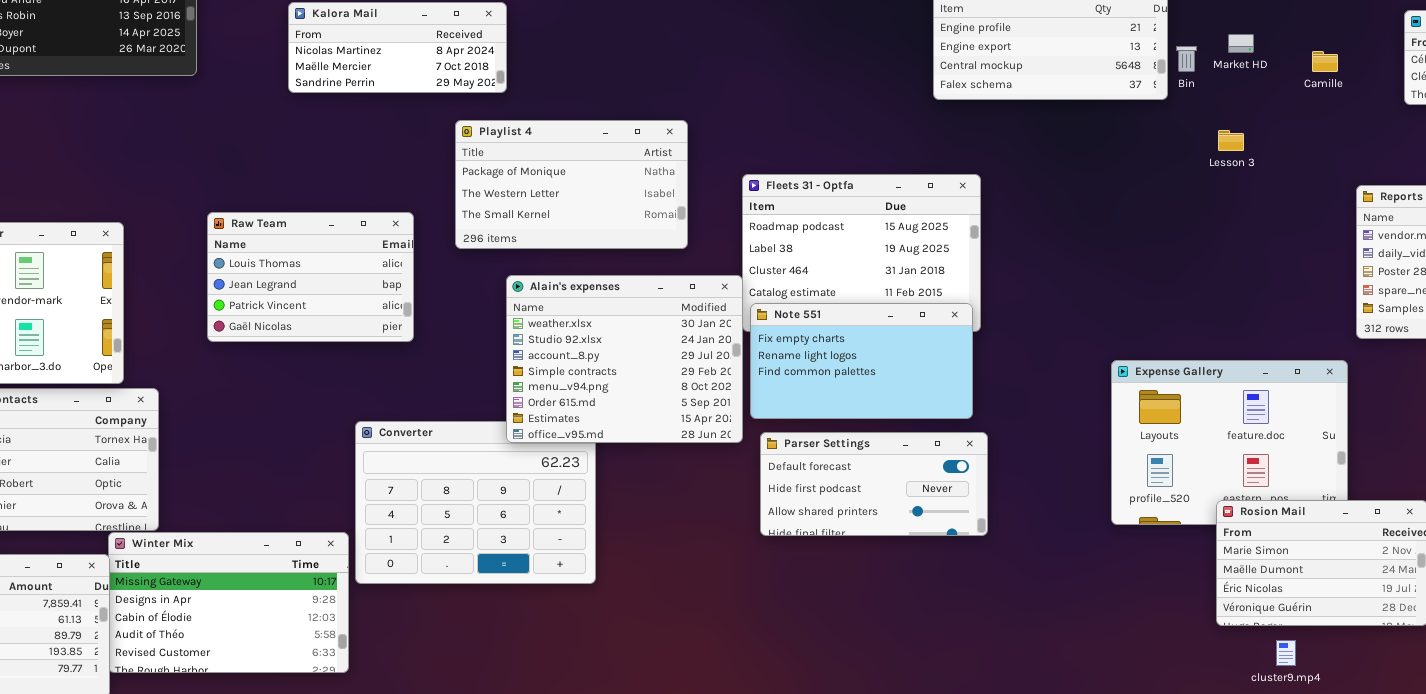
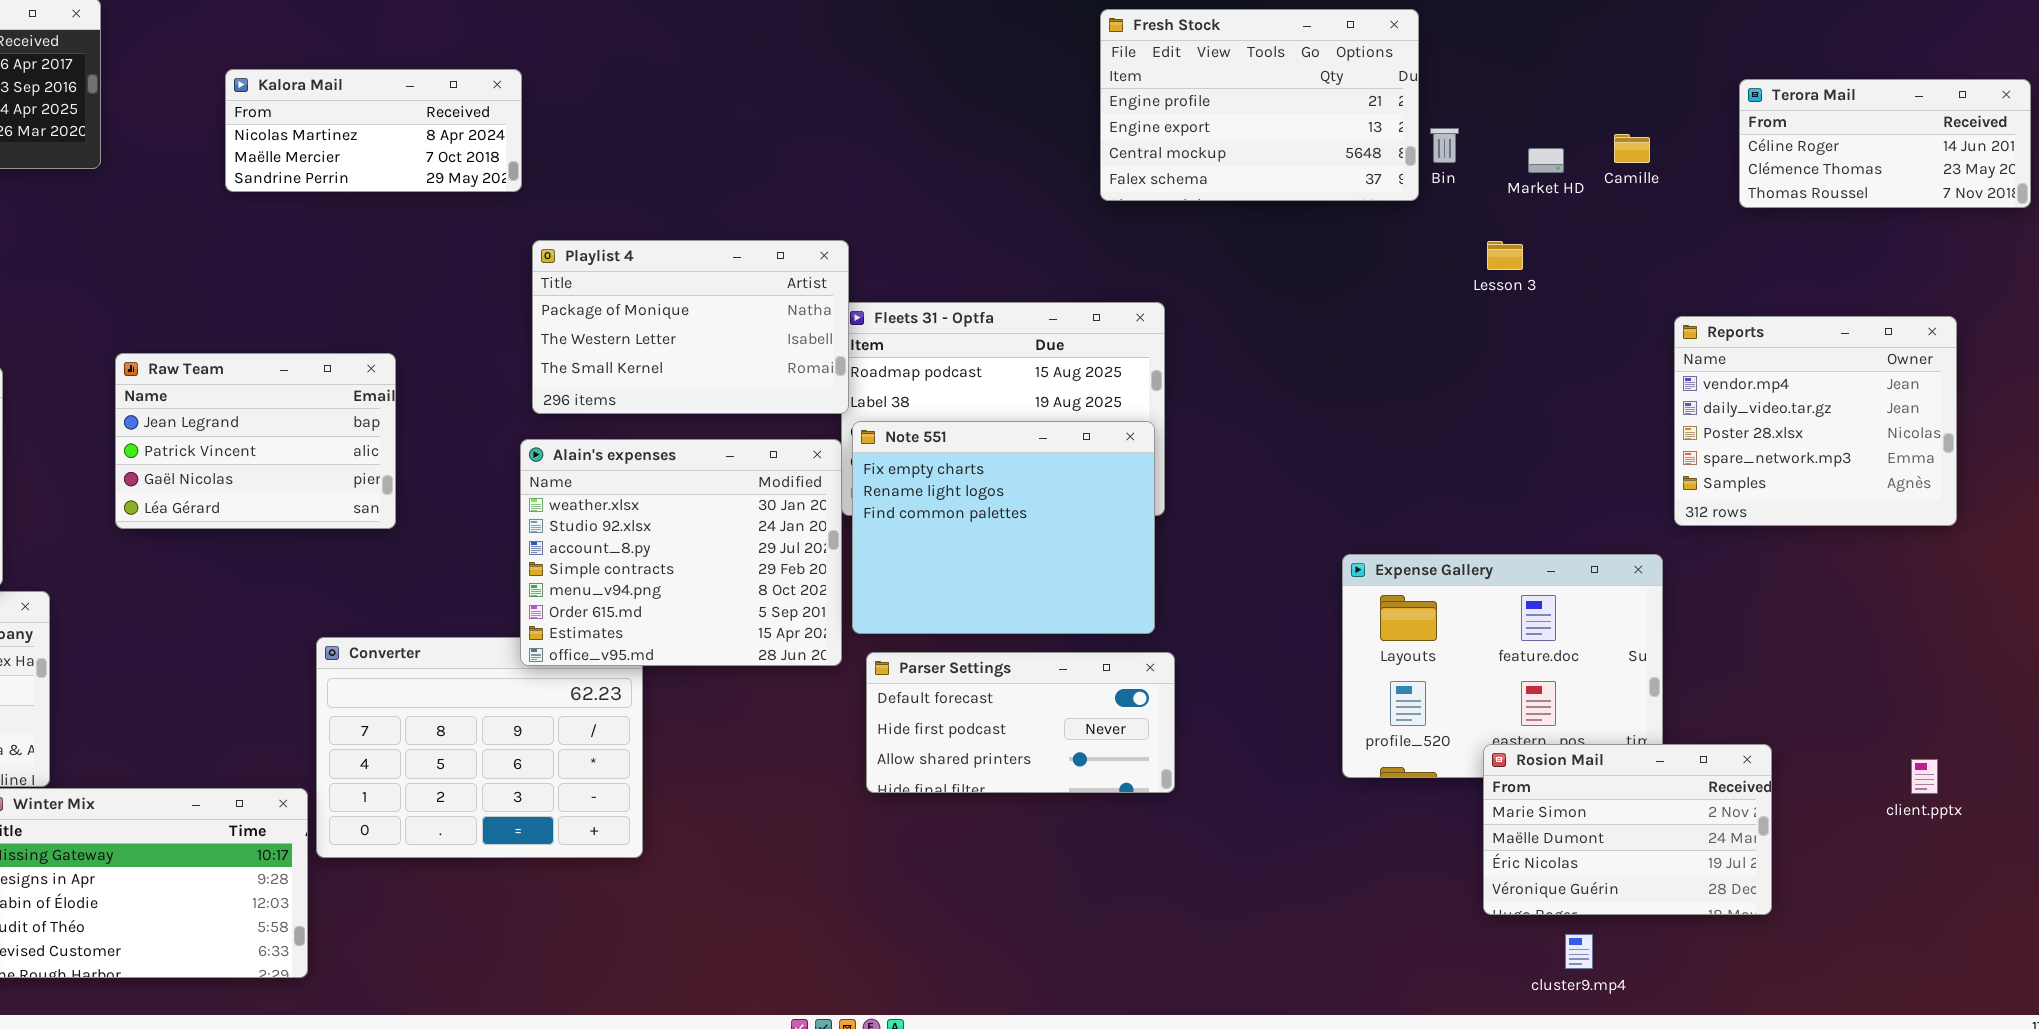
Market HD: [1228,34,1254,53] -> [1528,148,1564,173], moved
Playlist 4: [455,120,688,249] -> [532,240,849,414], moved
Raw Team: [207,212,414,342] -> [115,353,396,529], scrolled down 1 row
Note 551: [750,303,973,419] -> [852,421,1155,634], resized

